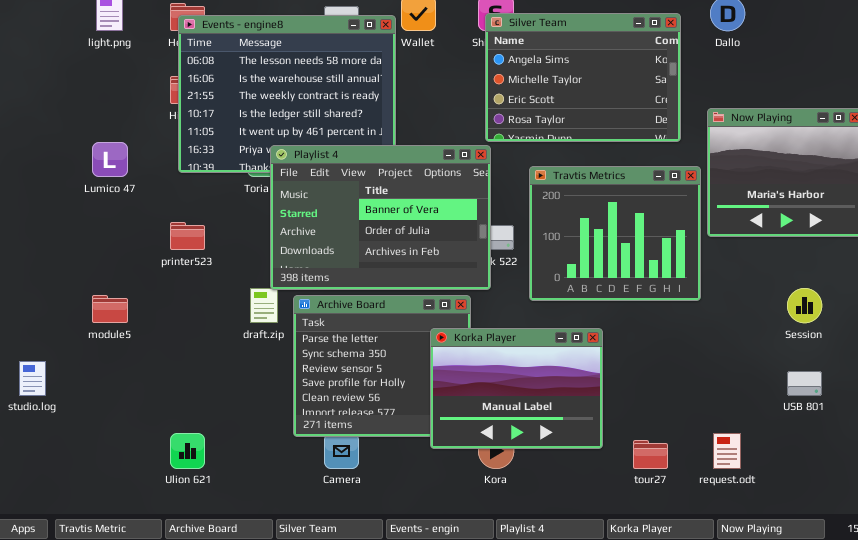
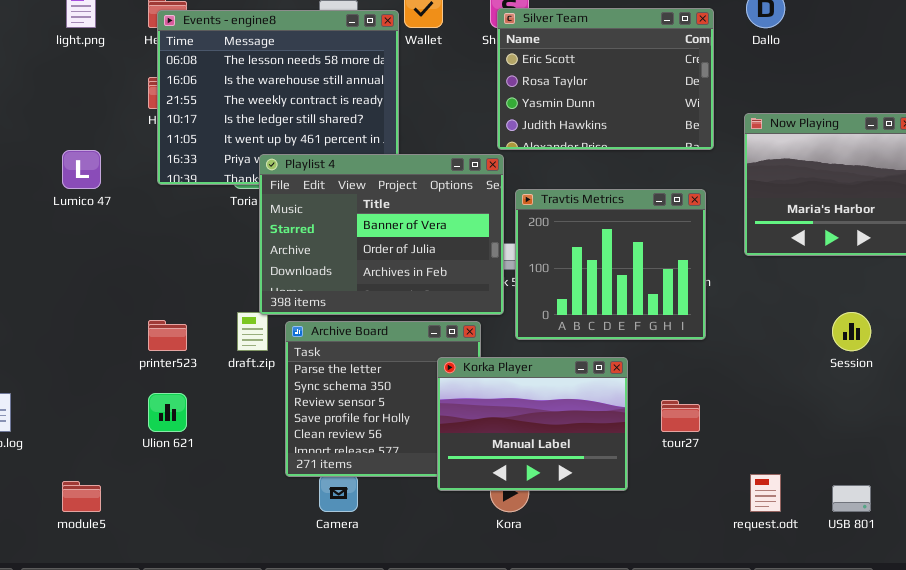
Silver Team: [485,13,681,142] -> [497,8,714,150], scrolled down 2 rows
Travtis Metrics: [529,166,701,301] -> [515,189,706,340], moved
printer523: [170,222,205,250] -> [148,320,187,351], moved
module5: [92,295,128,323] -> [62,481,101,512], moved
USB 801: [787,371,822,396] -> [832,485,871,512], moved
Ulion 621: [170,433,205,469] -> [148,393,187,432], moved
tour27: [633,440,668,469] -> [661,400,700,432], moved

